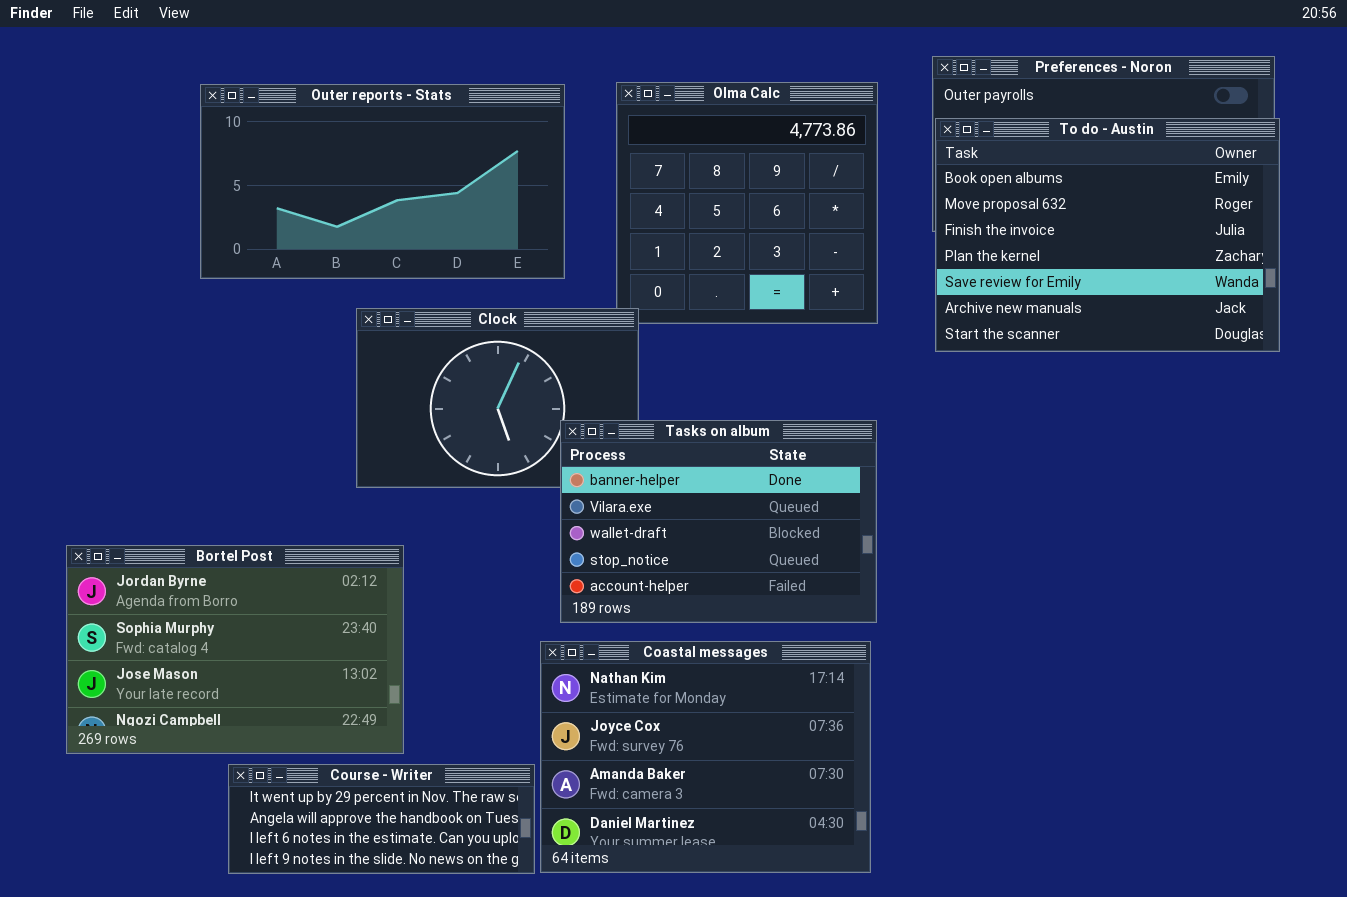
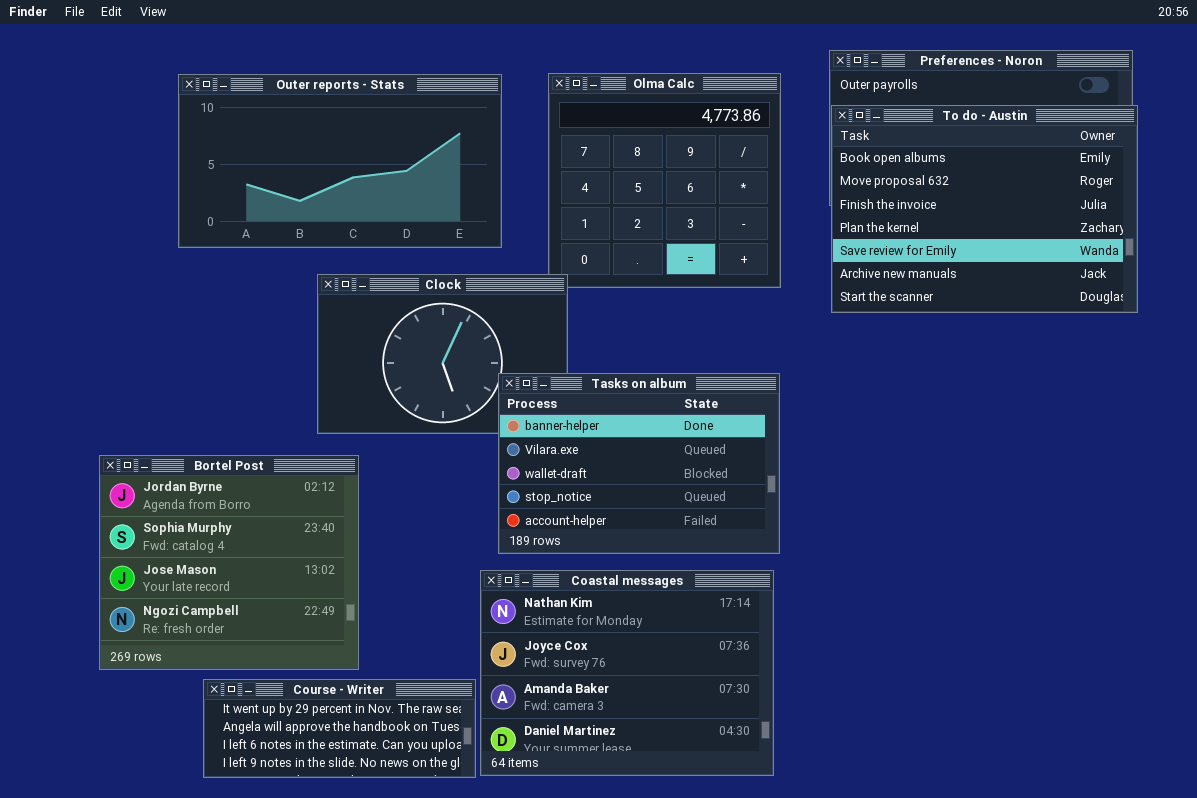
Bortel Post: [66,545,404,754] -> [99,455,359,670], resized

